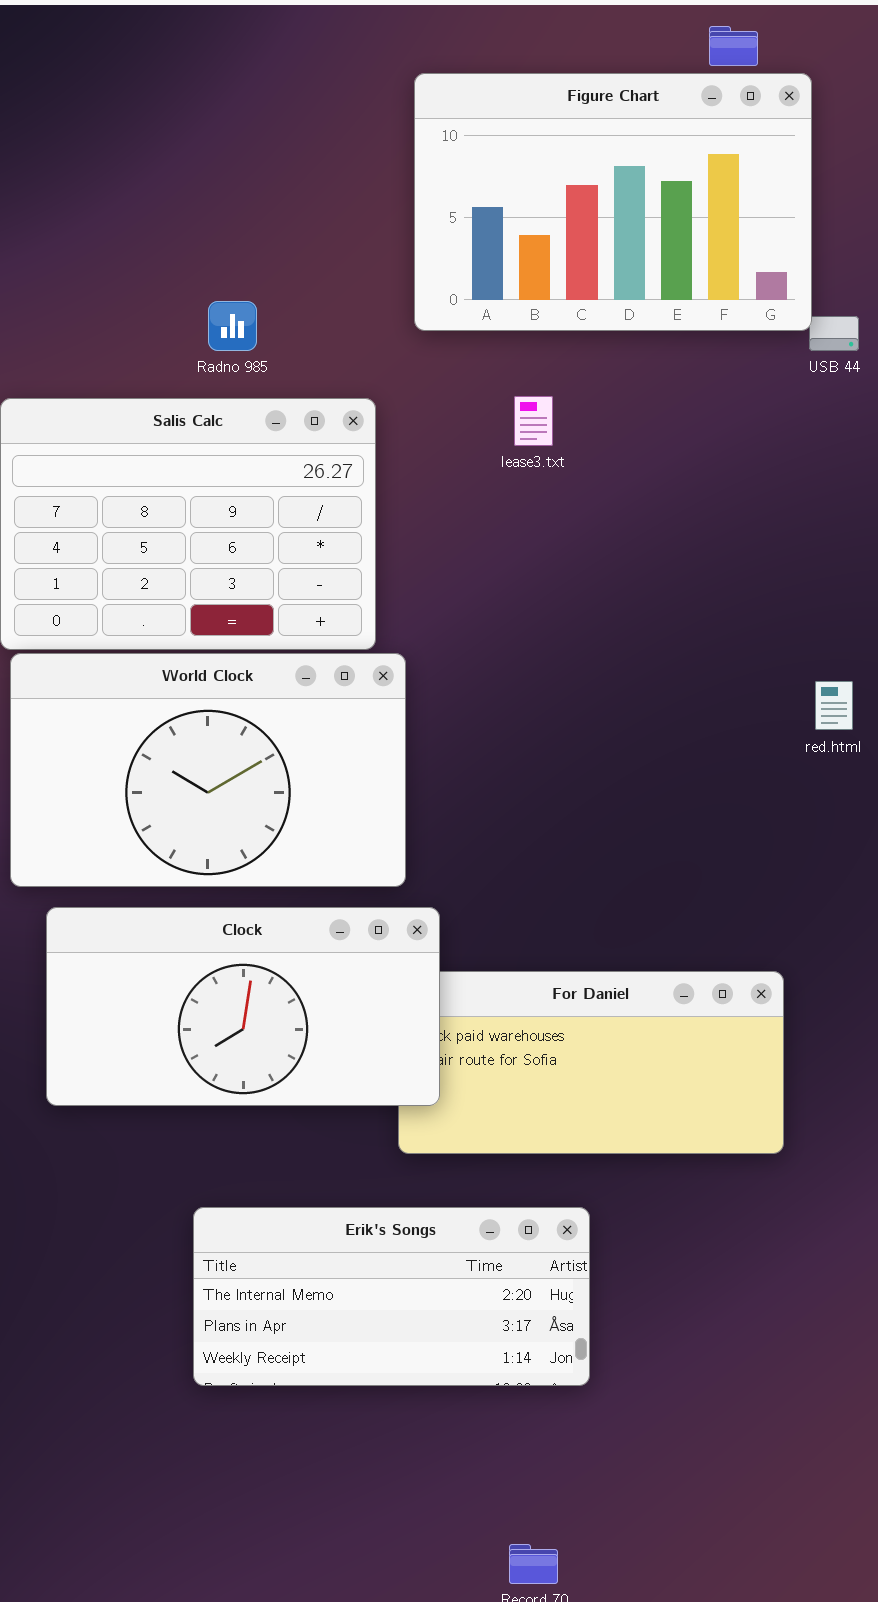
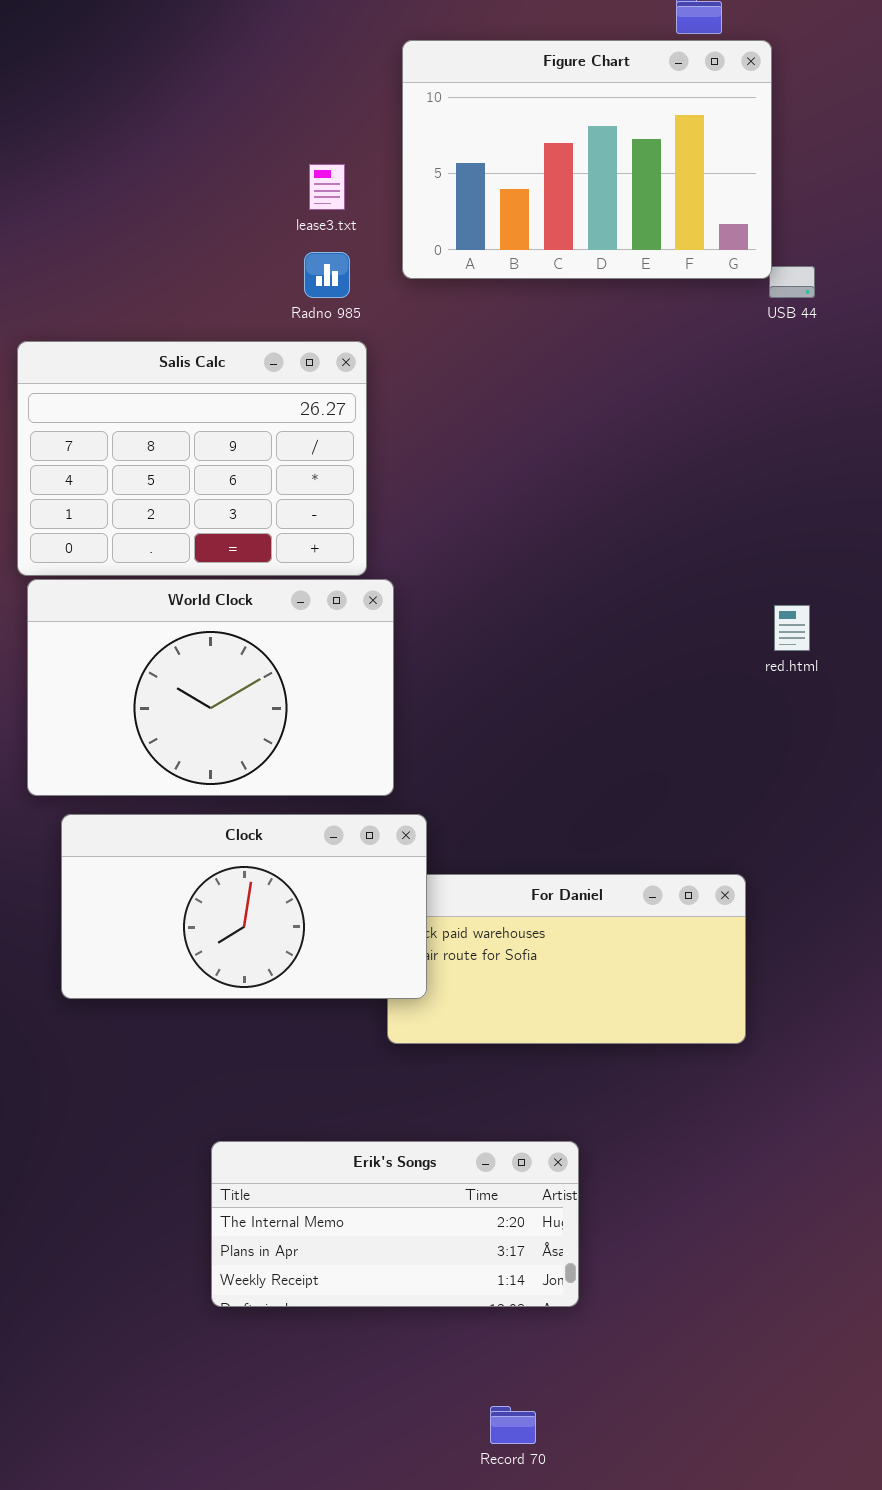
Radno 985: [208,301,257,351] -> [304,252,350,298], moved
lease3.txt: [514,396,553,446] -> [309,164,345,210], moved
Erik's Songs: [193,1207,590,1386] -> [211,1141,579,1307], moved

